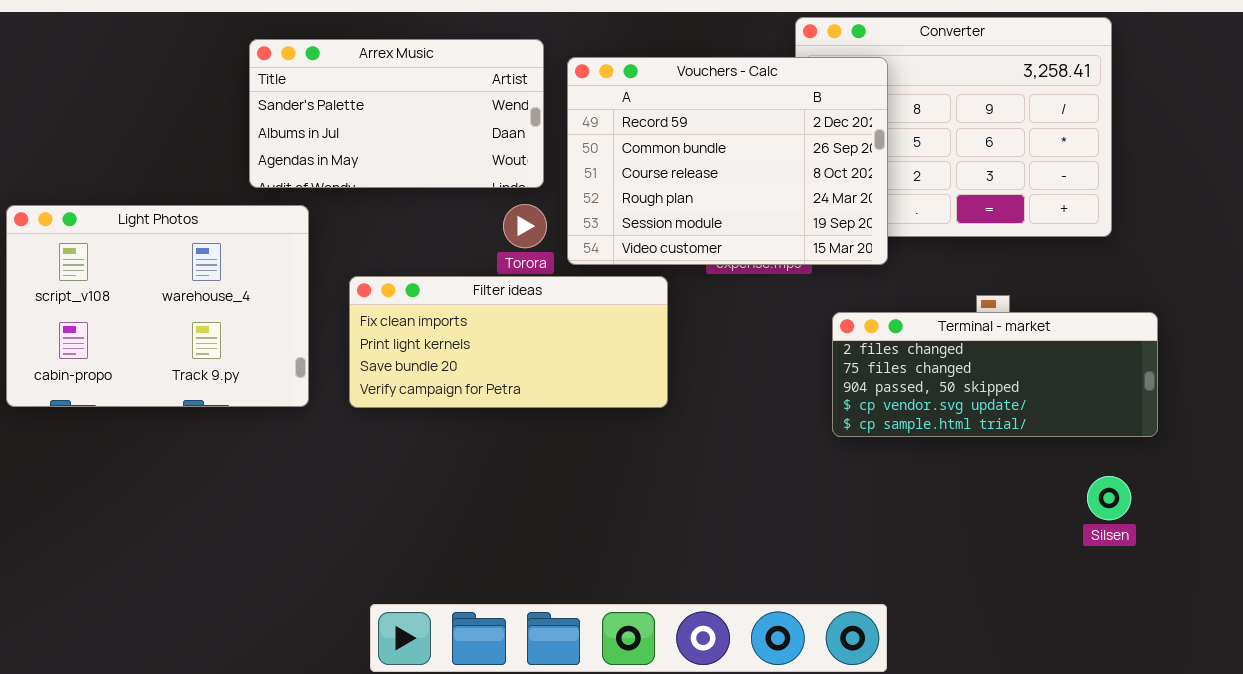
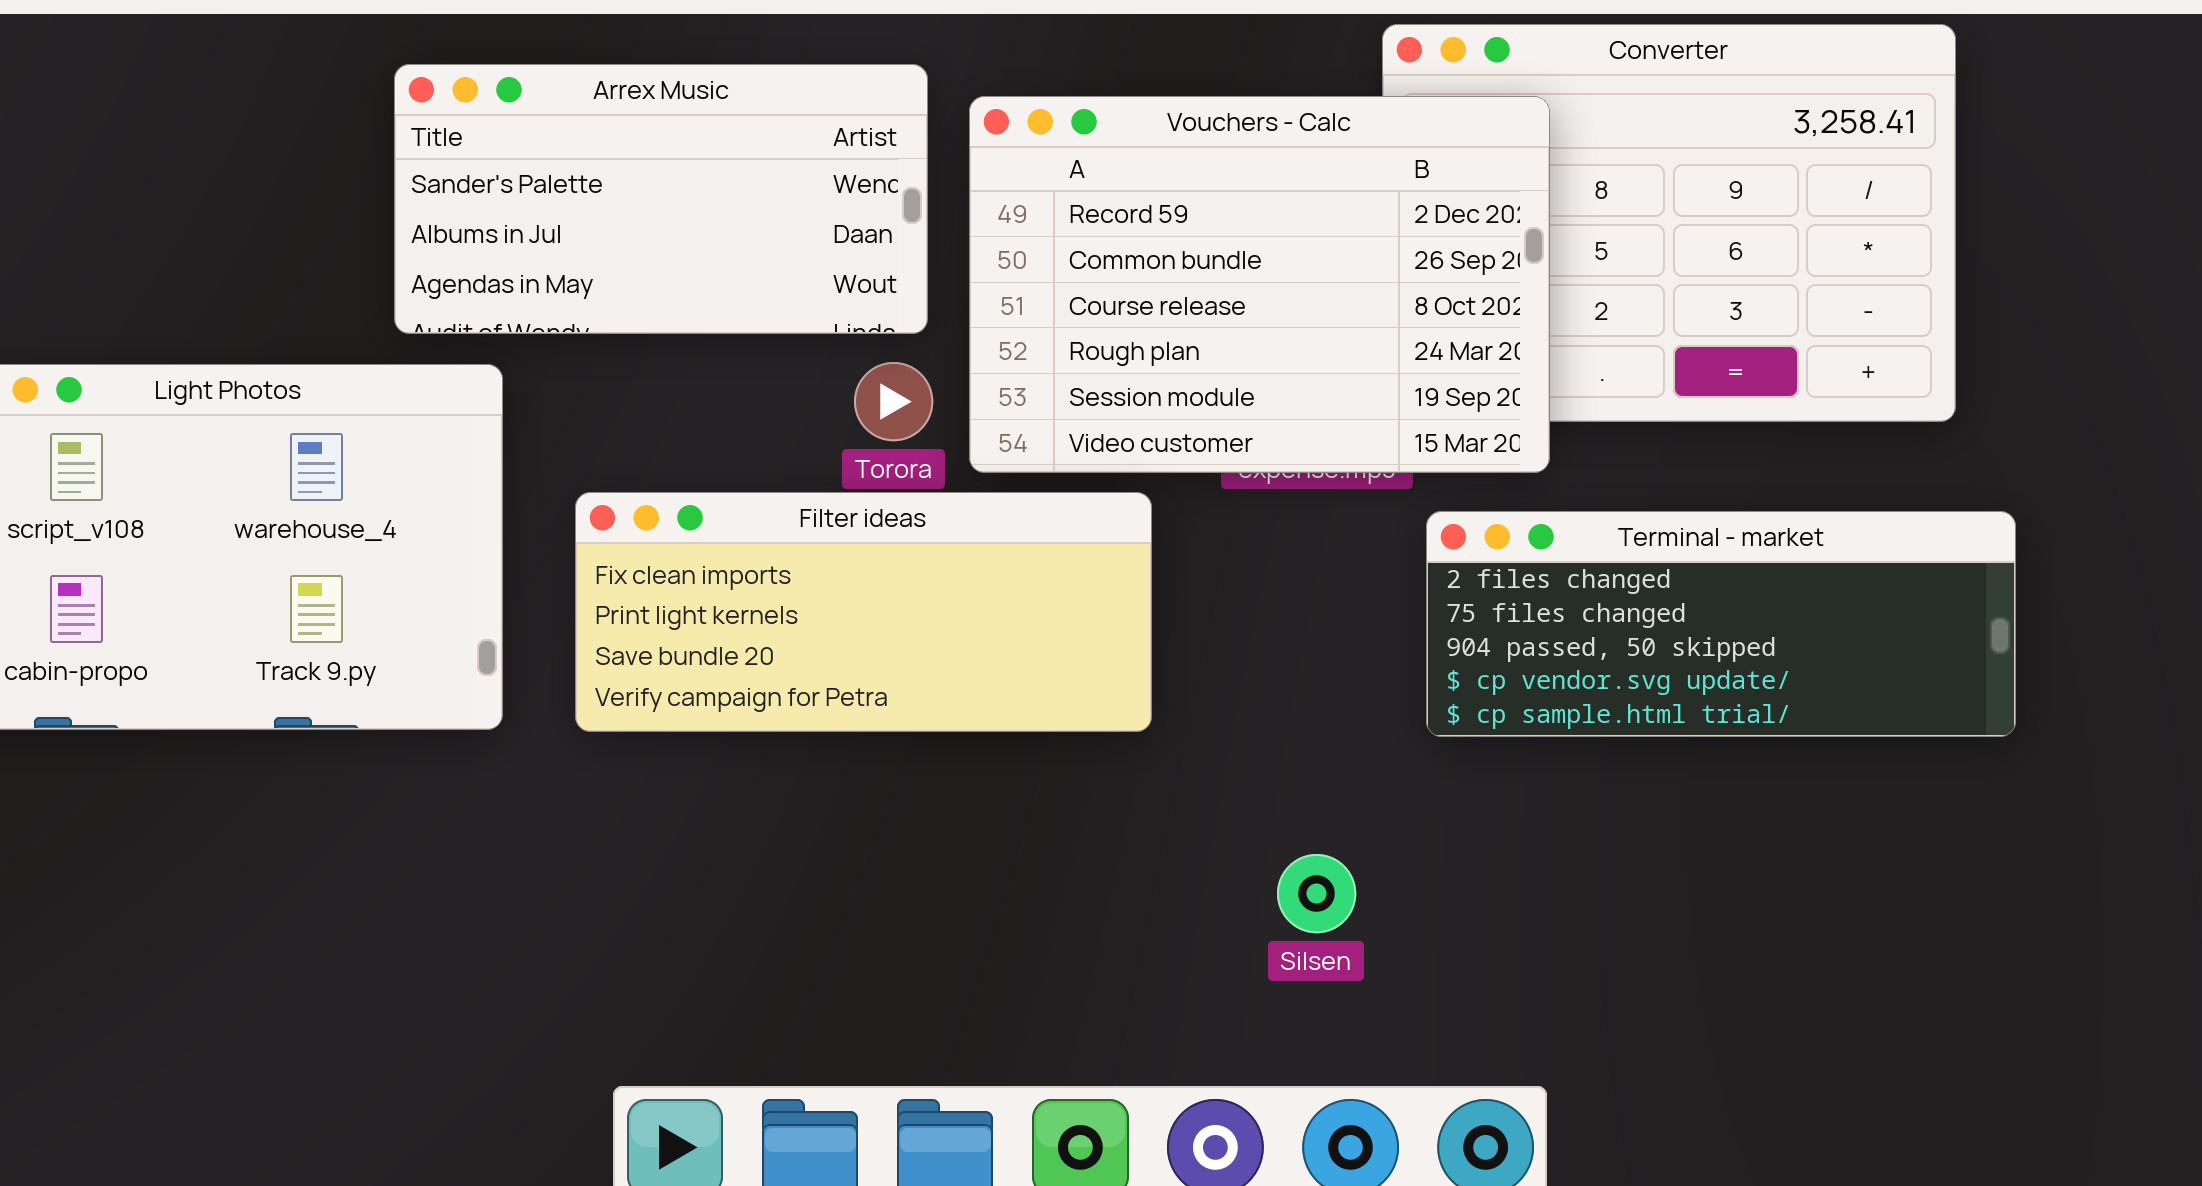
Terminal - market: [832,312,1158,437] -> [1426,511,2016,737], moved
Silsen: [1087,476,1131,520] -> [1277,854,1356,933], moved

